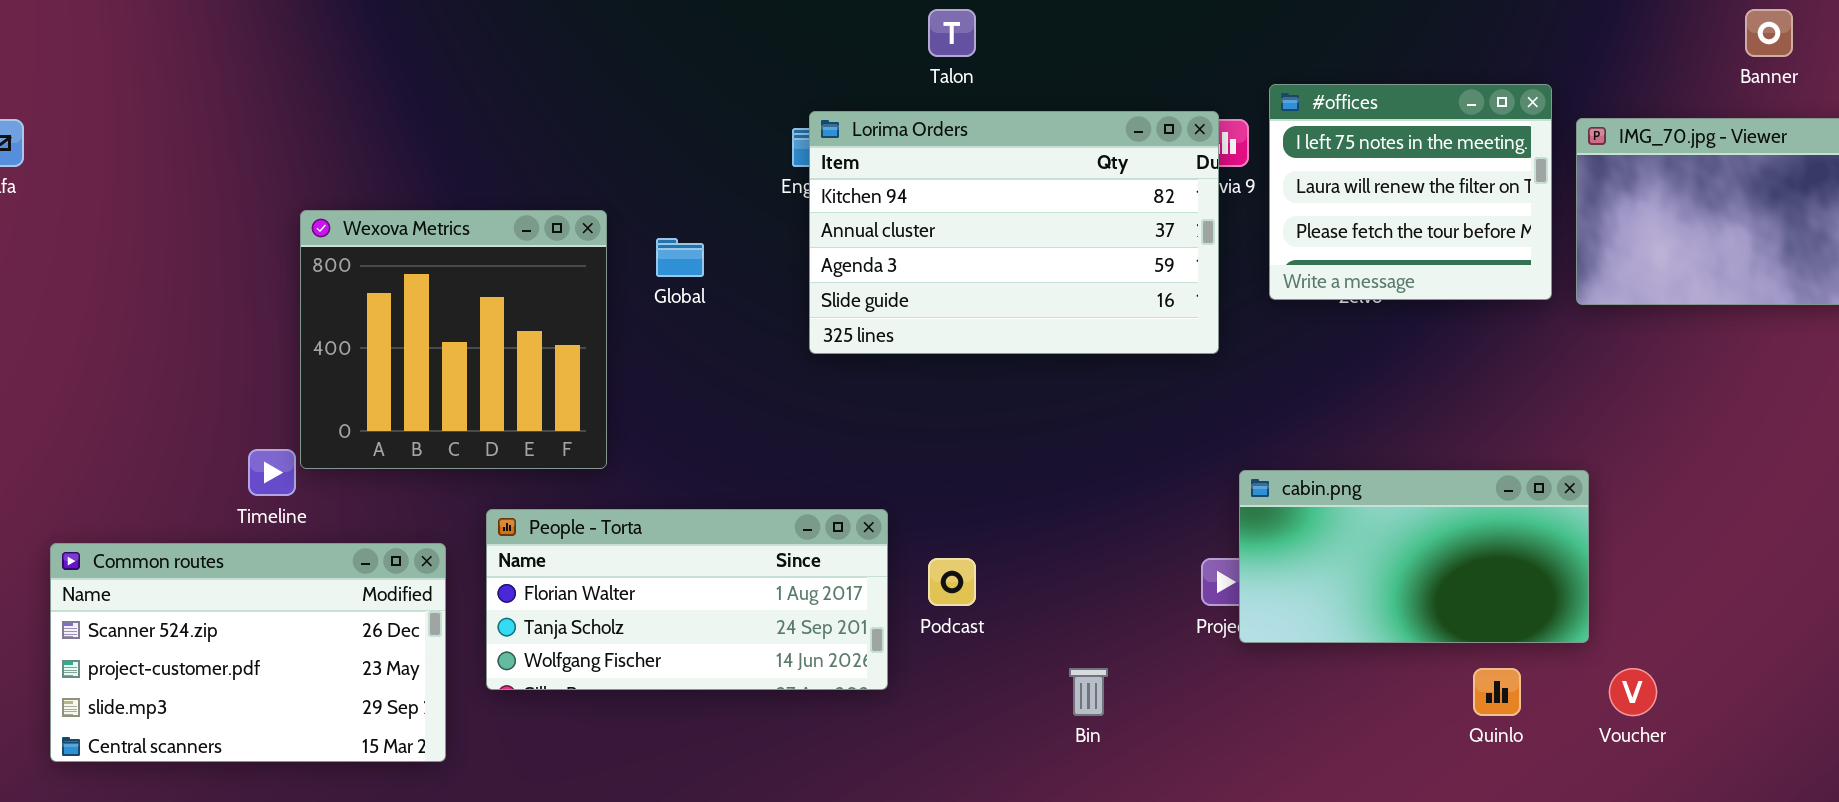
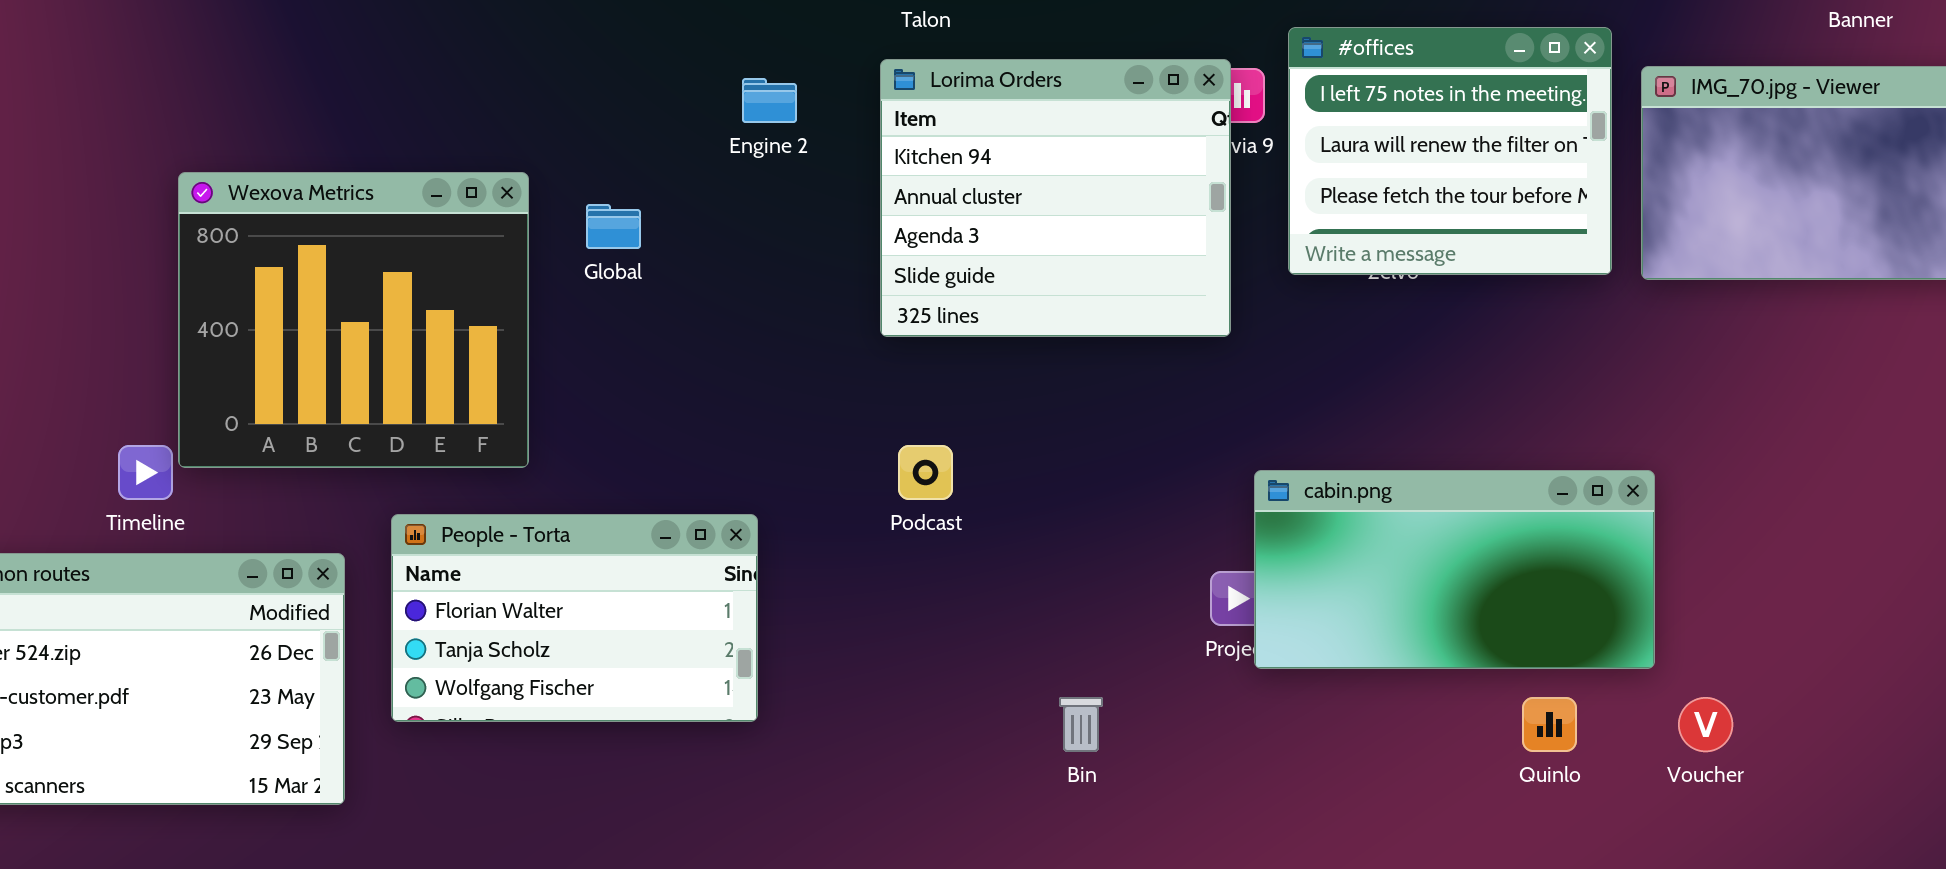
Lorima Orders: [809,111,1219,354] -> [880,59,1231,337], resized
People - Torta: [486,509,888,690] -> [391,514,758,722], resized
Podcast: [928,558,976,606] -> [898,445,953,500], moved

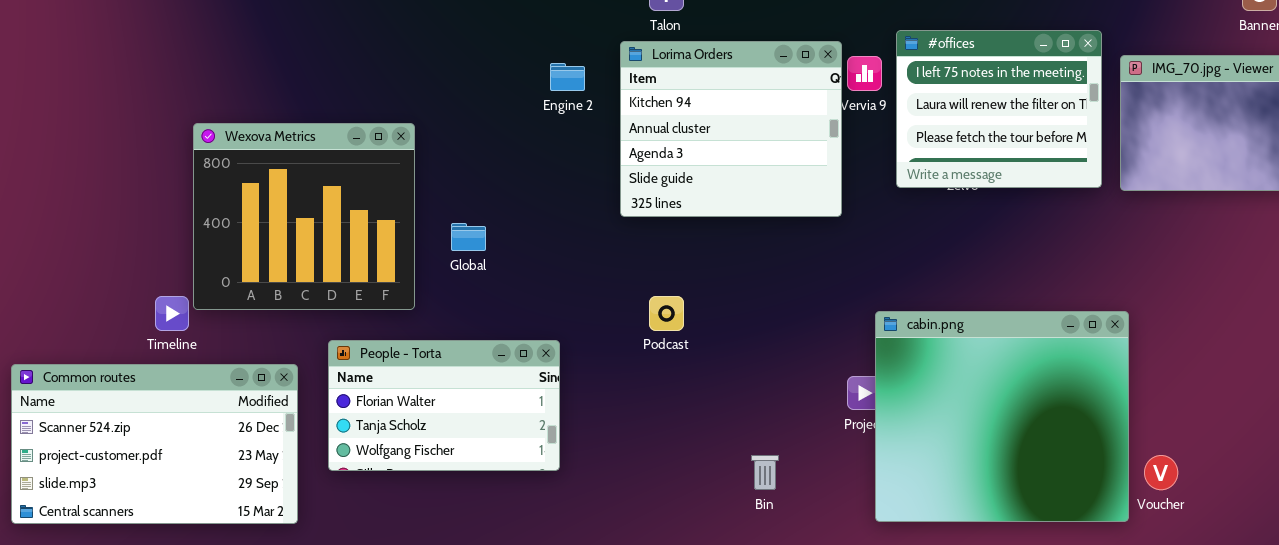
Lorima Orders: [880,59,1231,337] -> [620,41,842,217], moved
Global: [586,204,641,249] -> [451,223,486,251], moved
cabin.png: [1254,470,1655,669] -> [875,311,1129,522], resized

